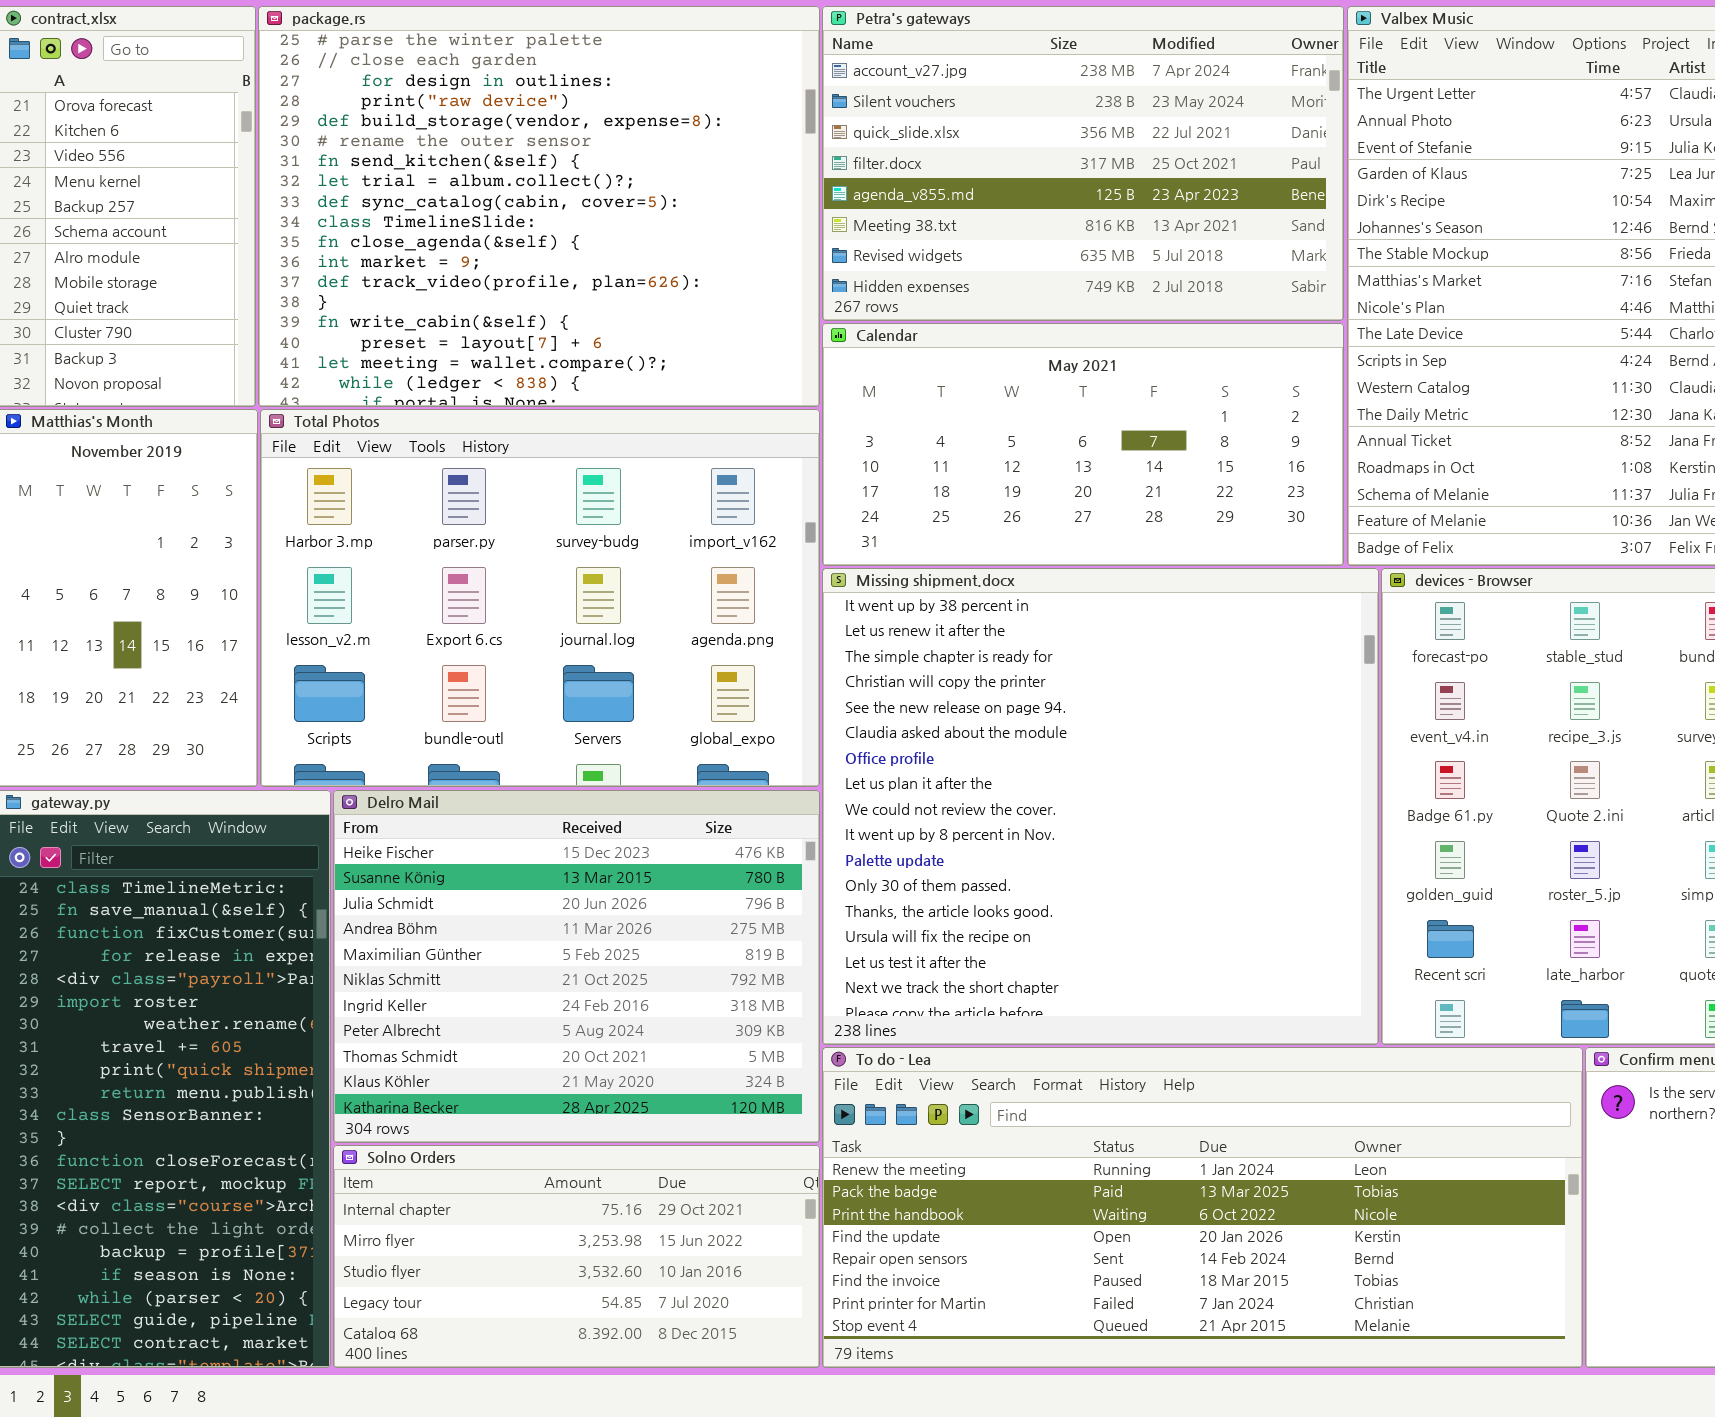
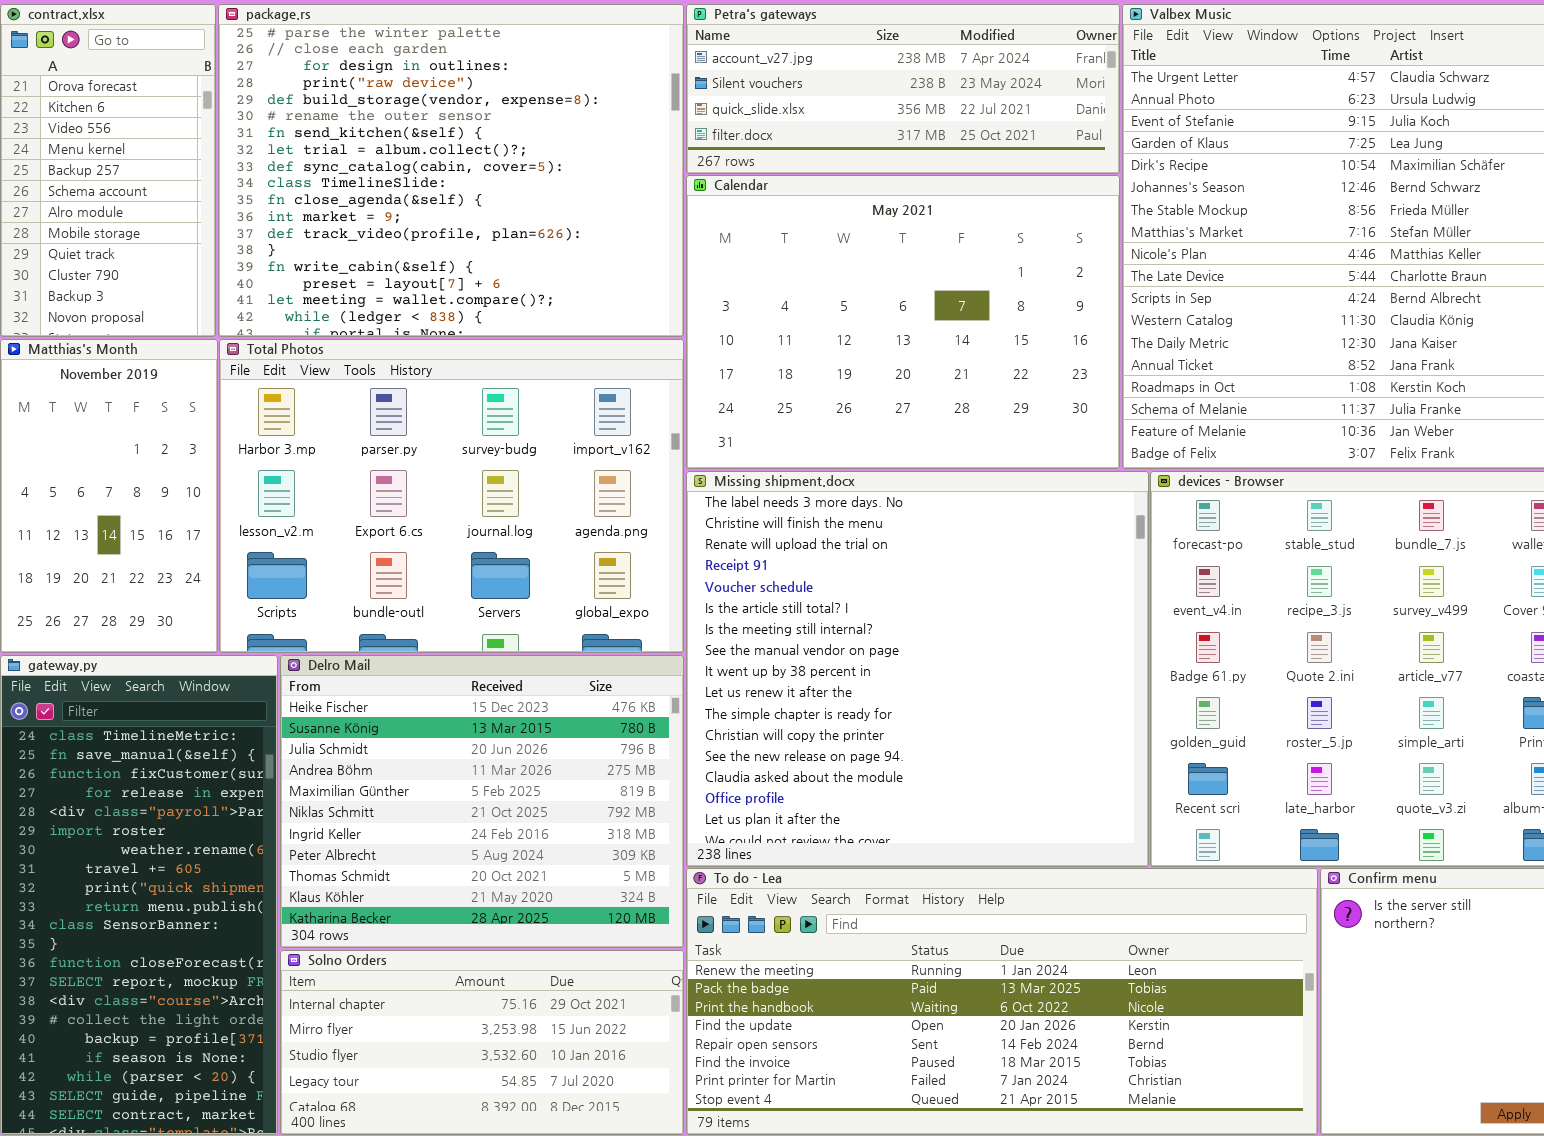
Petra's gateways: [822,6,1344,321] -> [686,4,1120,174], resized
Calendar: [822,323,1344,566] -> [686,175,1120,469], resized
Missing shipment.docx: [822,568,1379,1045] -> [686,471,1149,867], scrolled up 8 rows

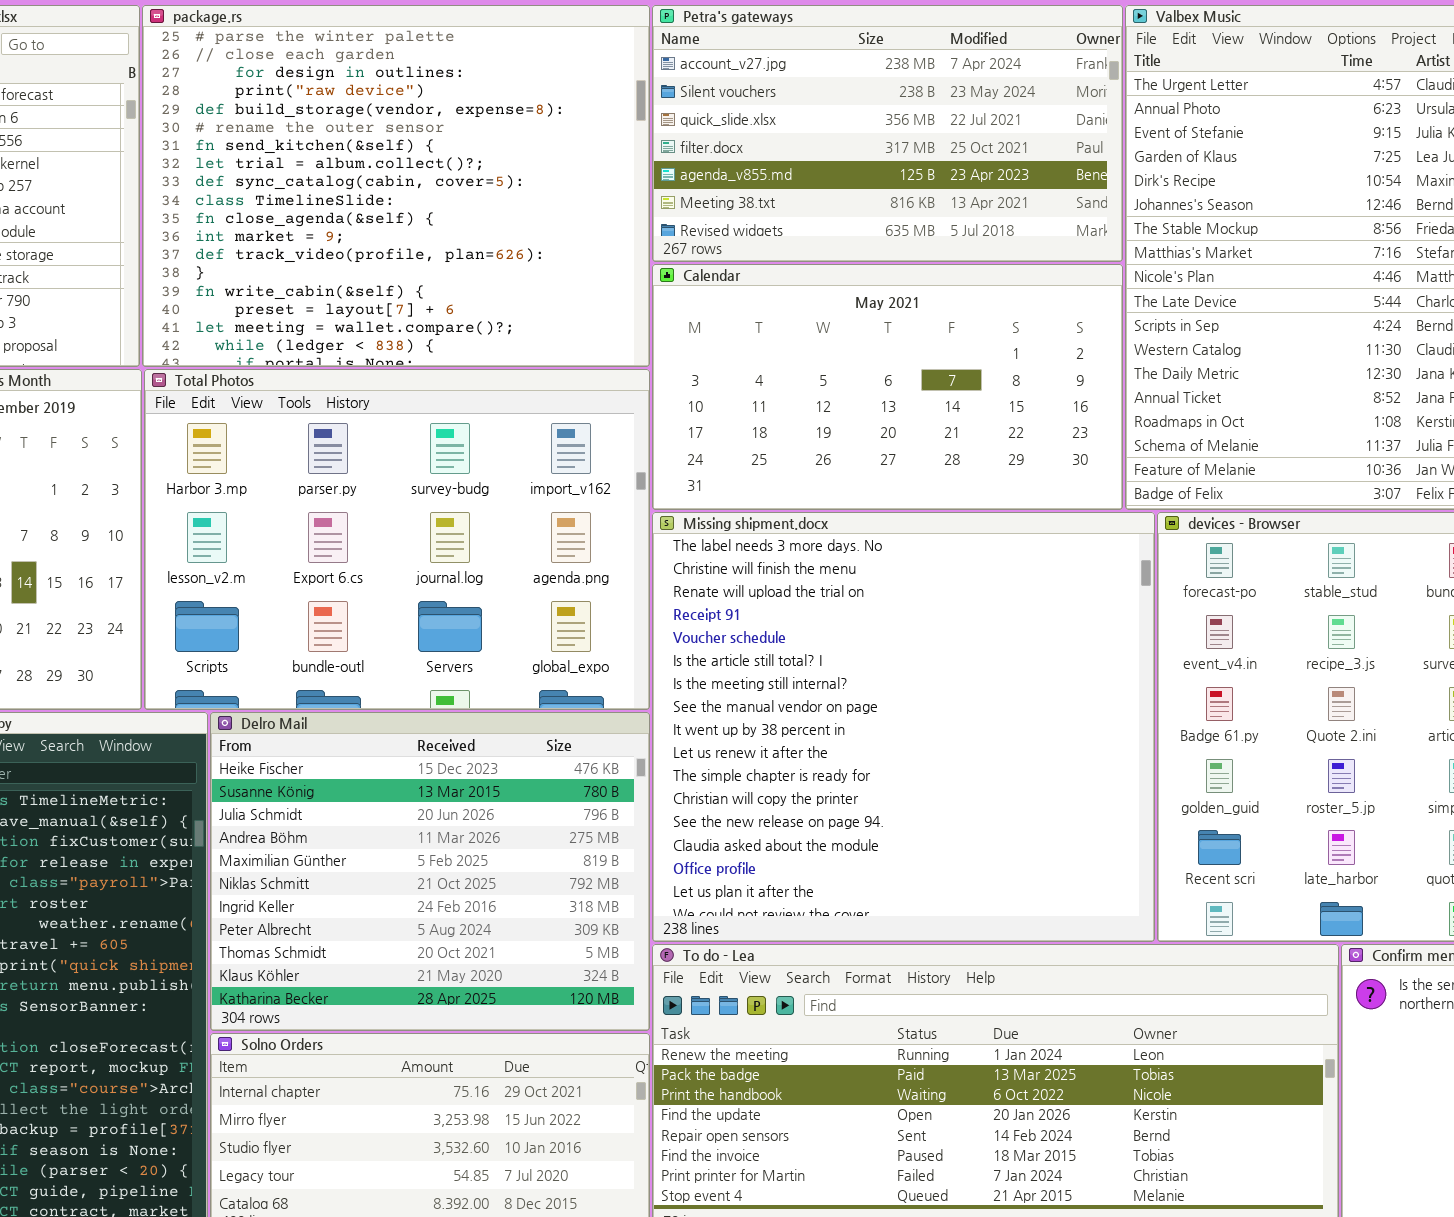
Petra's gateways: [686,4,1120,174] -> [652,5,1123,262], resized
Calendar: [686,175,1120,469] -> [652,264,1123,510], resized

